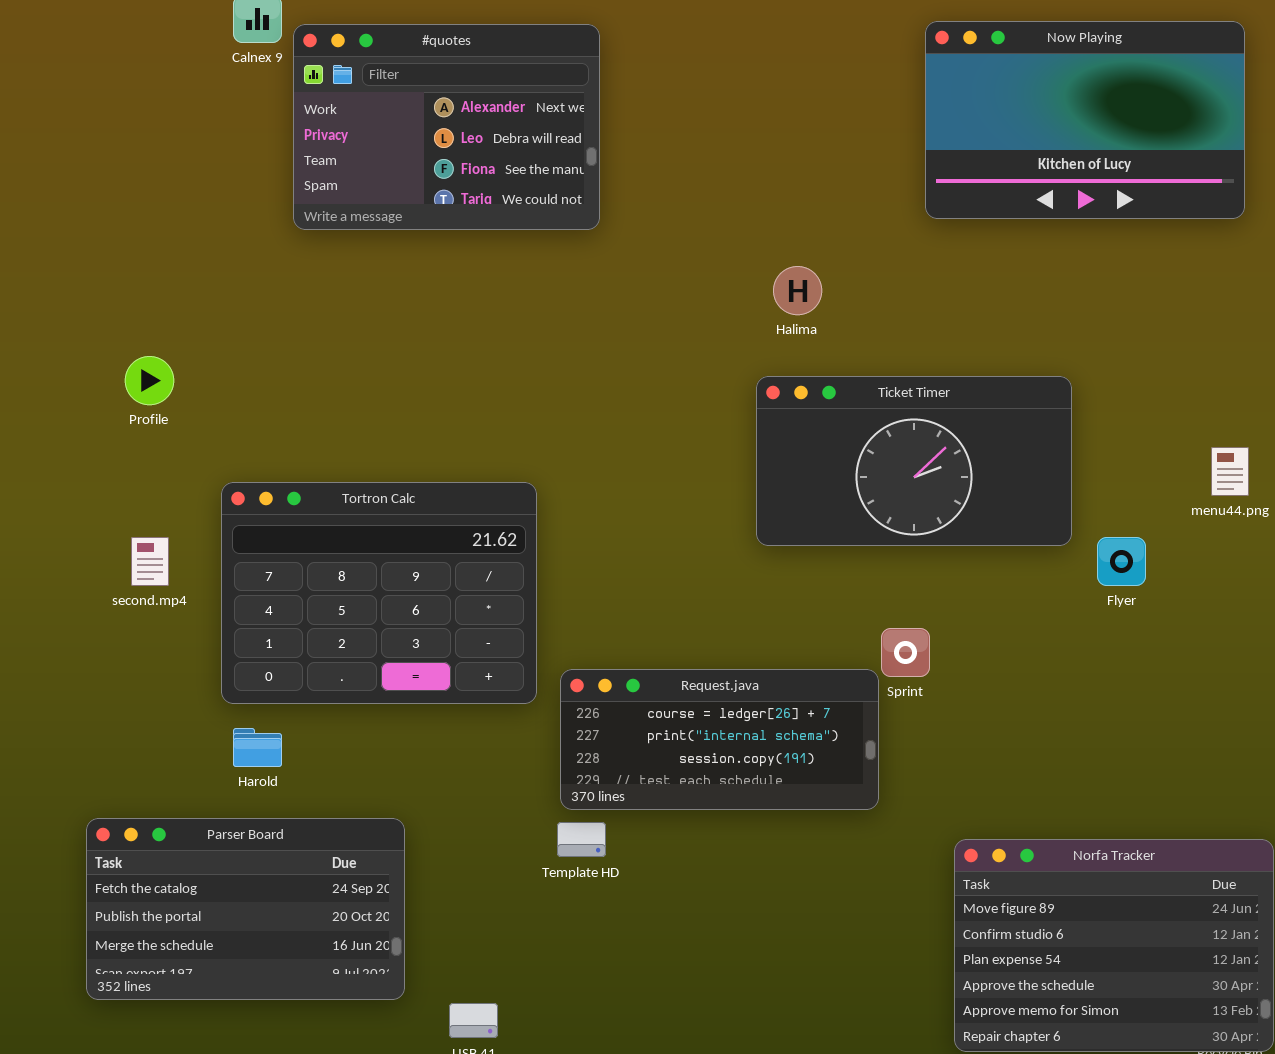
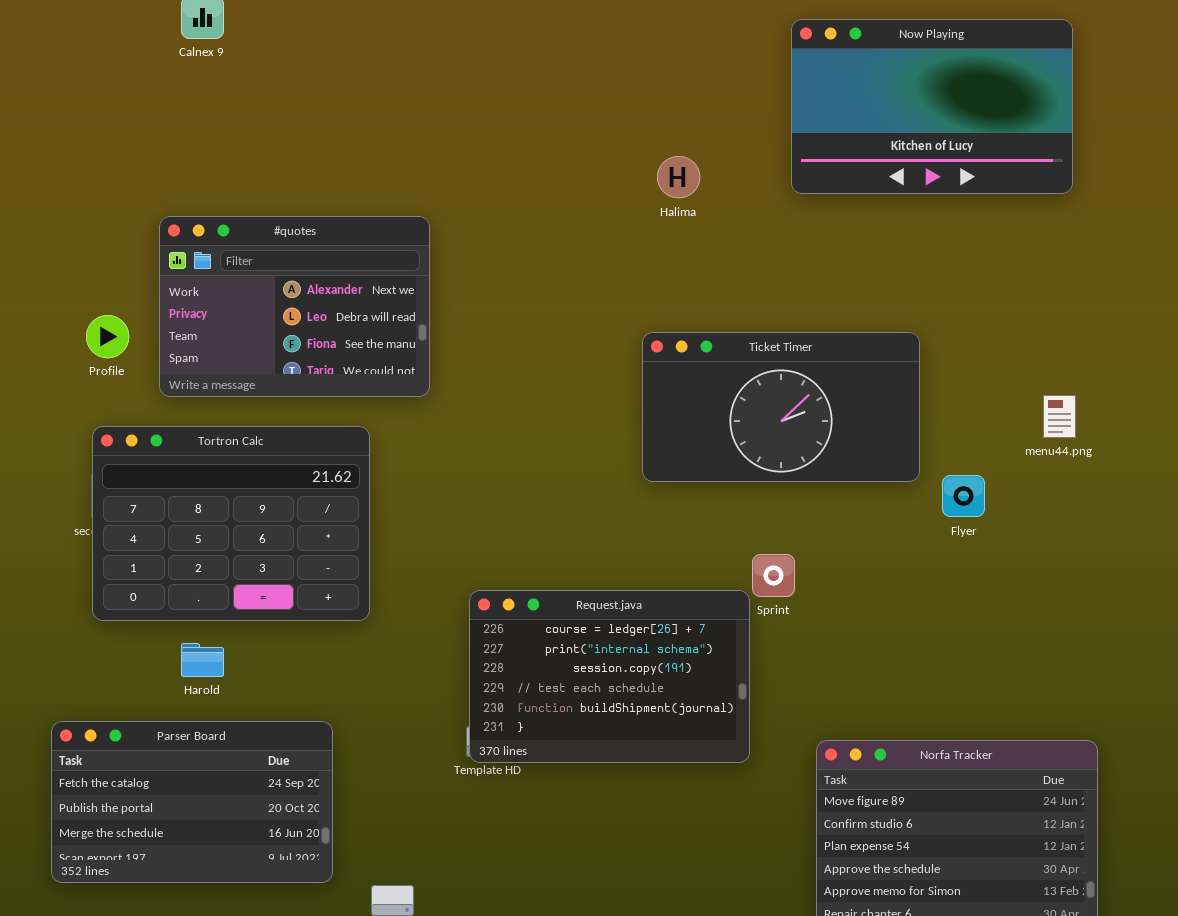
#quotes: [293,24,600,230] -> [159,216,430,397], moved
Halima: [773,266,822,315] -> [657,156,700,198], moved
Tortron Calc: [221,482,537,704] -> [92,426,370,621], moved
Request.java: [560,669,879,810] -> [469,590,750,763], resized

